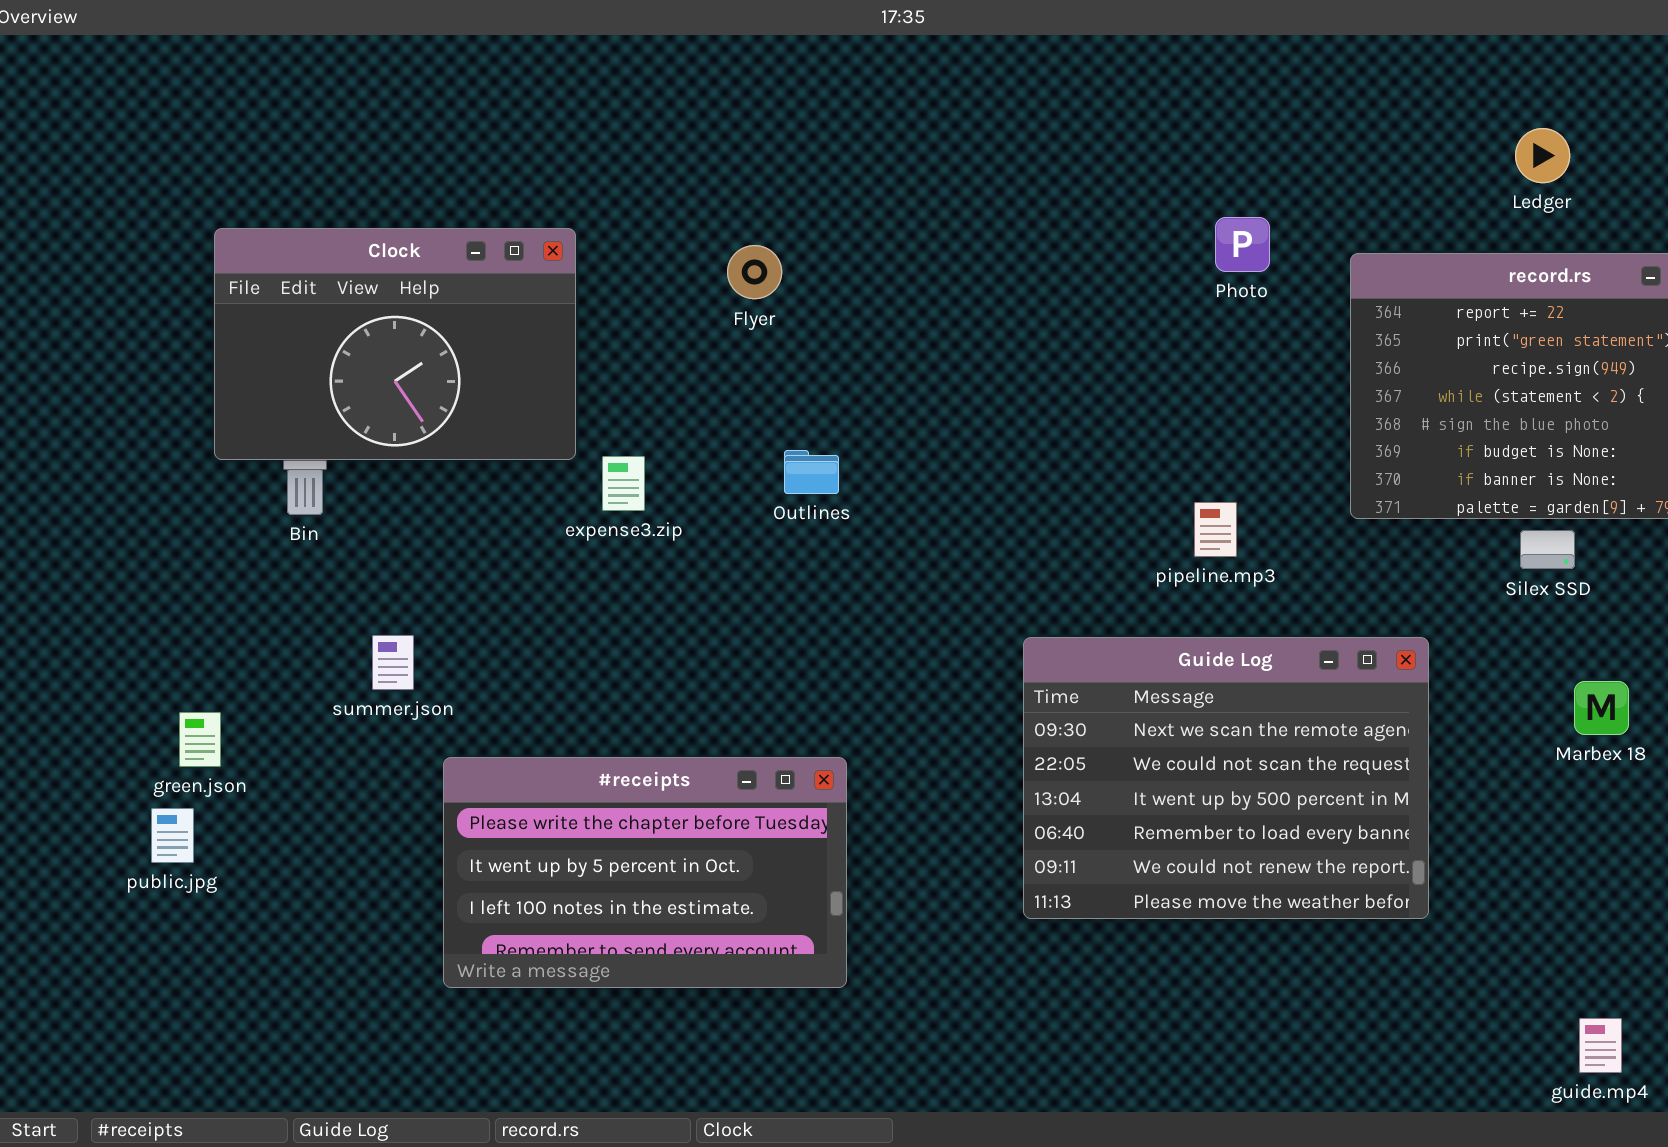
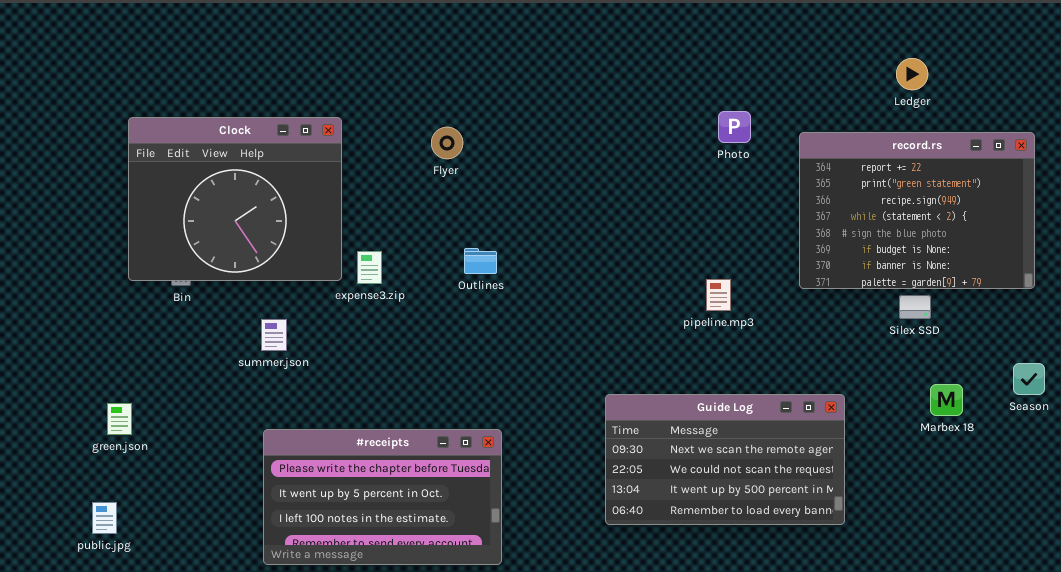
Clock: [214,228,576,460] -> [128,117,342,281], resized
summer.json: [372,635,414,690] -> [261,319,287,351], moved
Guide Log: [1023,637,1429,919] -> [605,394,845,525], resized
public.jpg: [151,808,194,863] -> [92,502,117,534], moved

